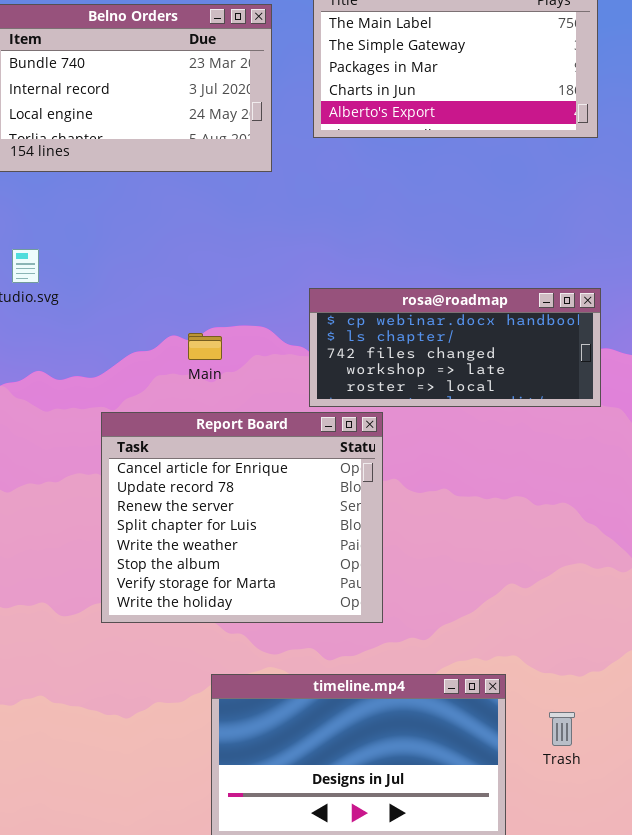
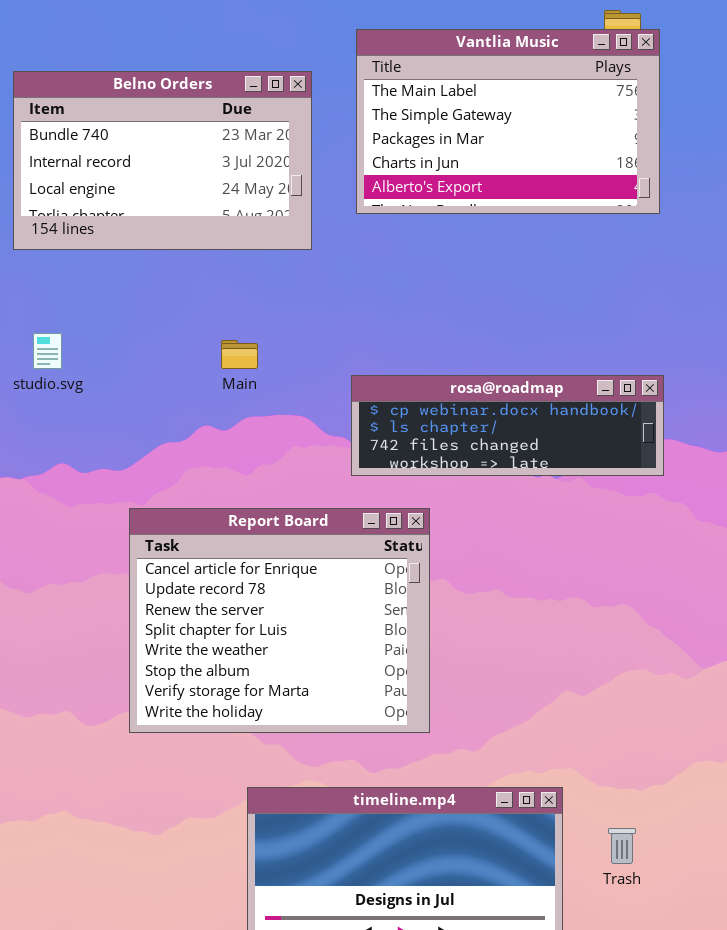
rosa@roadmap: [309,288,601,407] -> [351,375,664,476], resized
Main: [188,333,222,360] -> [221,340,258,369], moved

